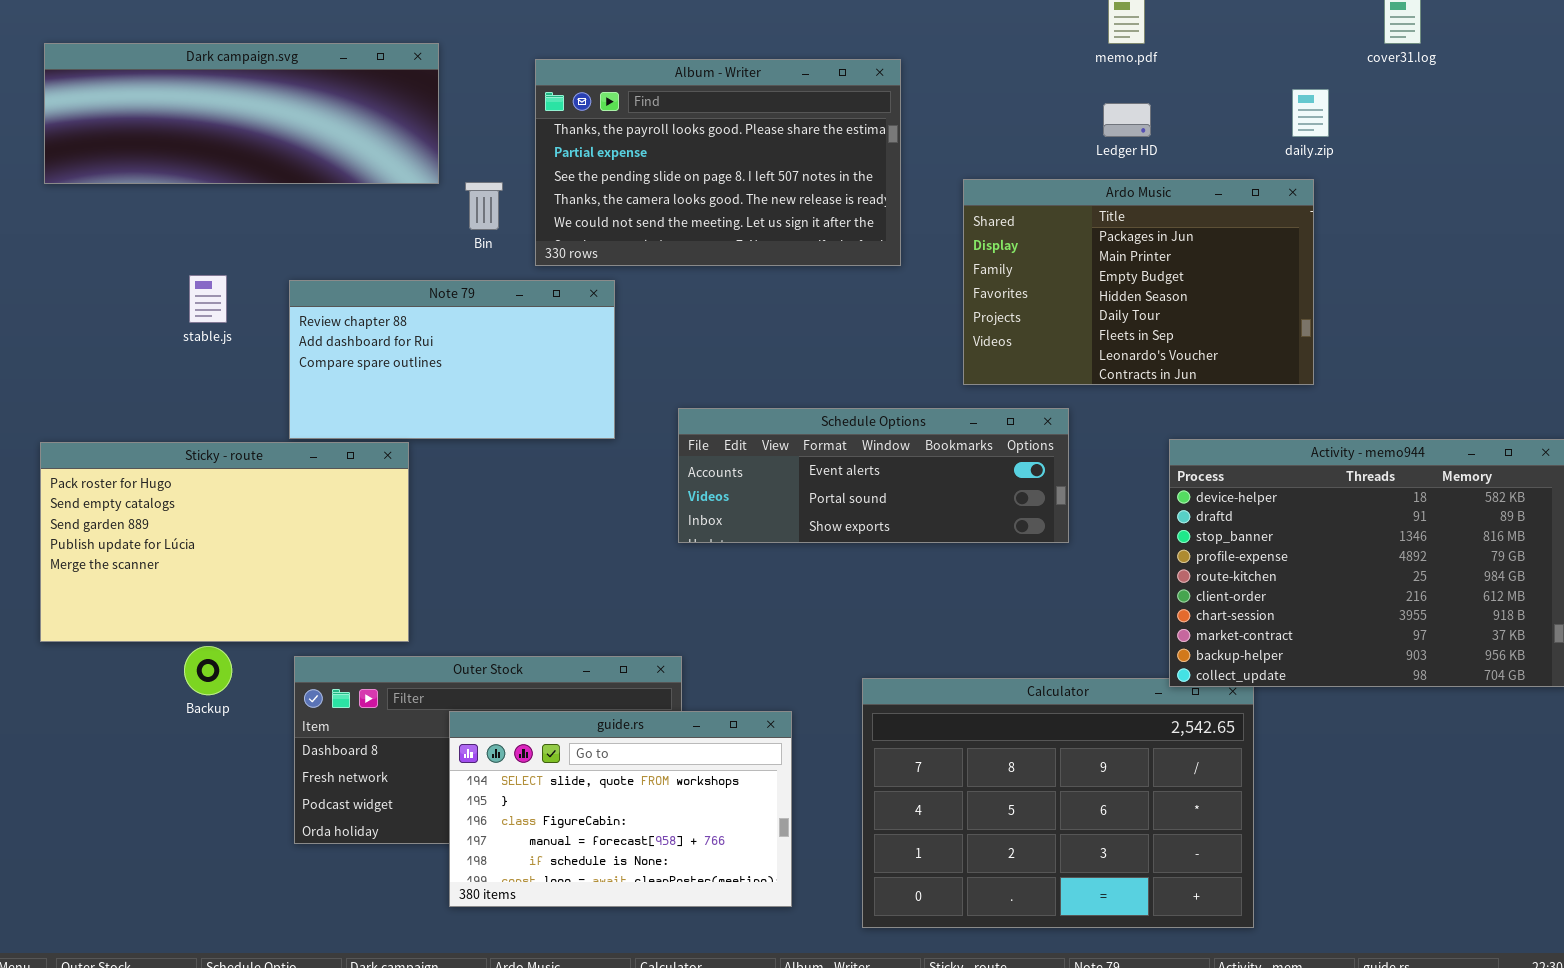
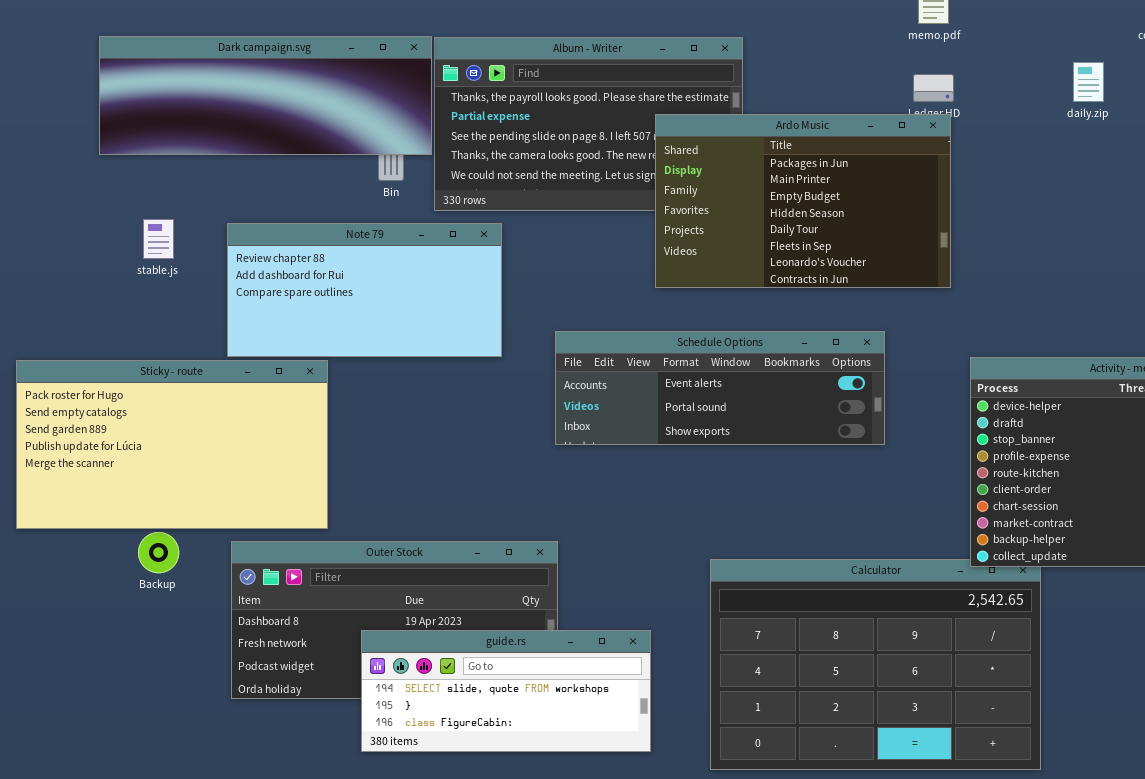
Dark campaign.svg: [44,43,439,184] -> [99,36,432,155], moved
Ardo Music: [963,179,1314,385] -> [655,114,951,288], moved
guide.rs: [449,711,792,907] -> [361,630,651,752], resized

